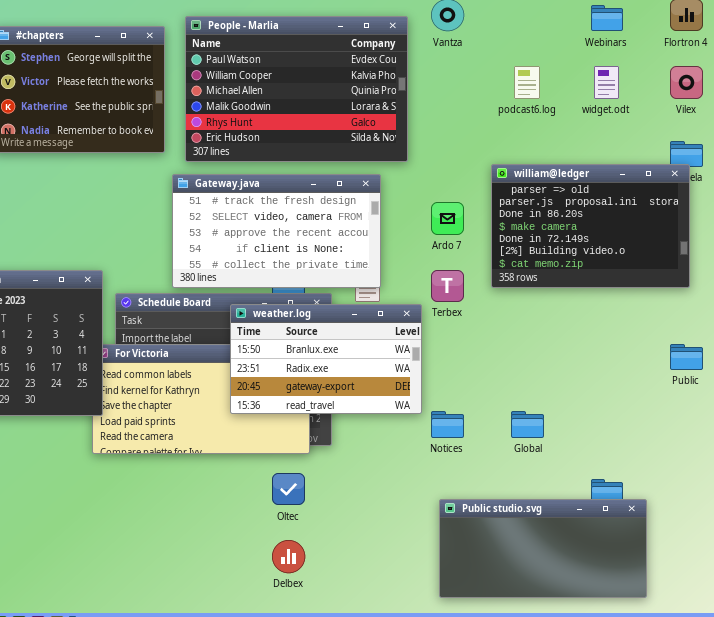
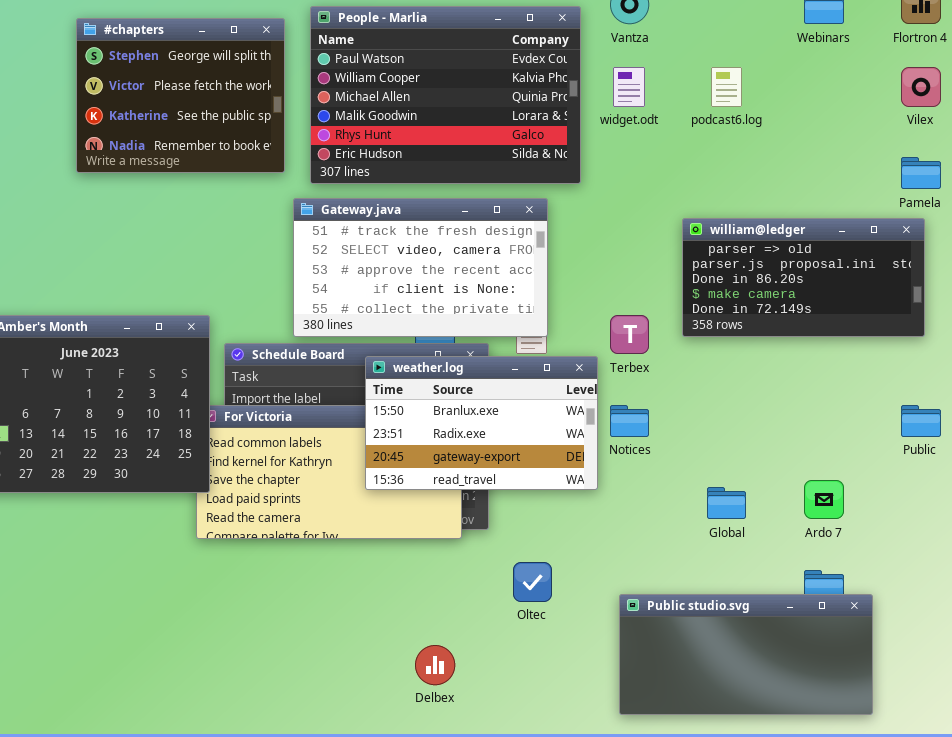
widget.odt: [594,66,619,99] -> [613,67,645,107], moved
william@ledger: [491,164,690,288] -> [682,218,925,337], resized
Ardo 7: [431,202,464,235] -> [804,480,844,519], moved
Notices: [431,411,464,438] -> [610,405,649,437], moved
Oltec: [272,473,305,505] -> [513,562,552,602], moved

